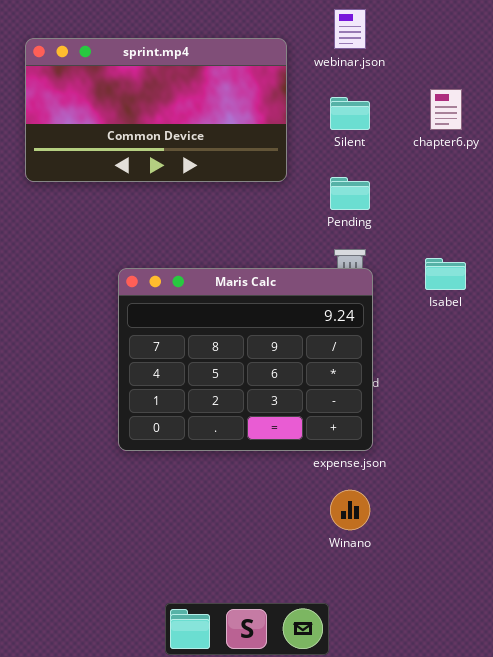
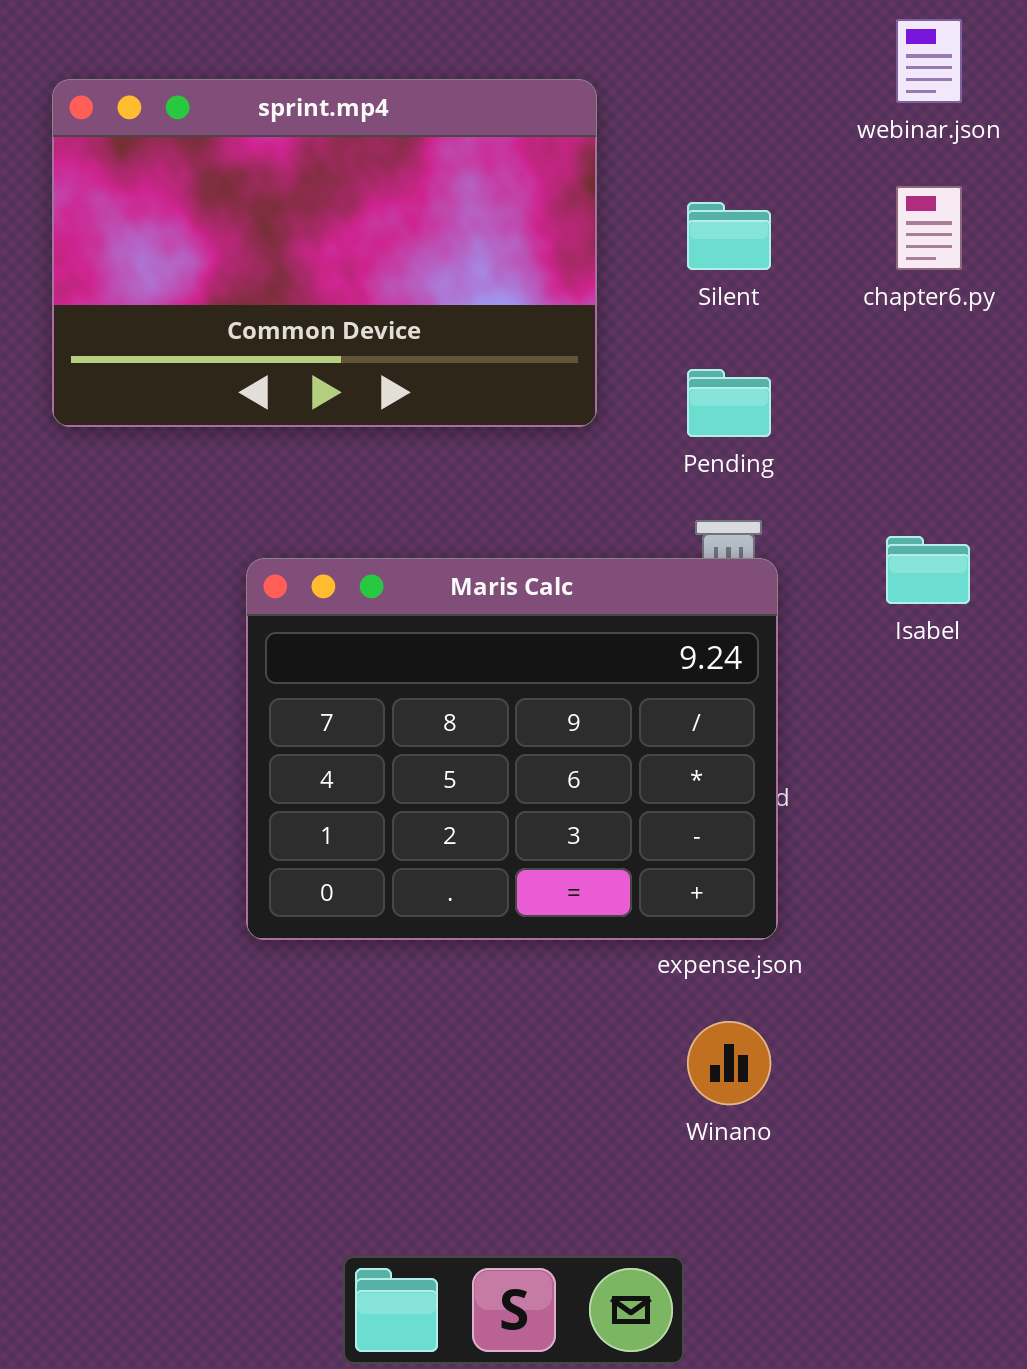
webinar.json: [334,9,366,49] -> [896,19,962,103], moved
sprint.mp4: [25,38,287,182] -> [52,79,597,427], resized

